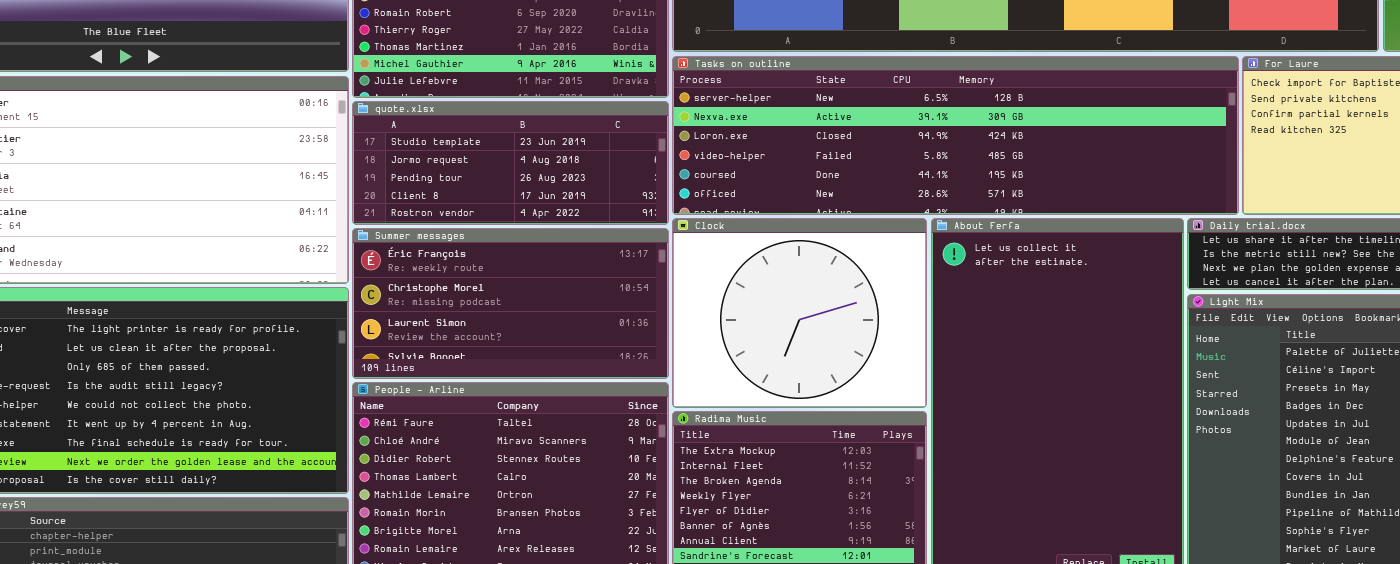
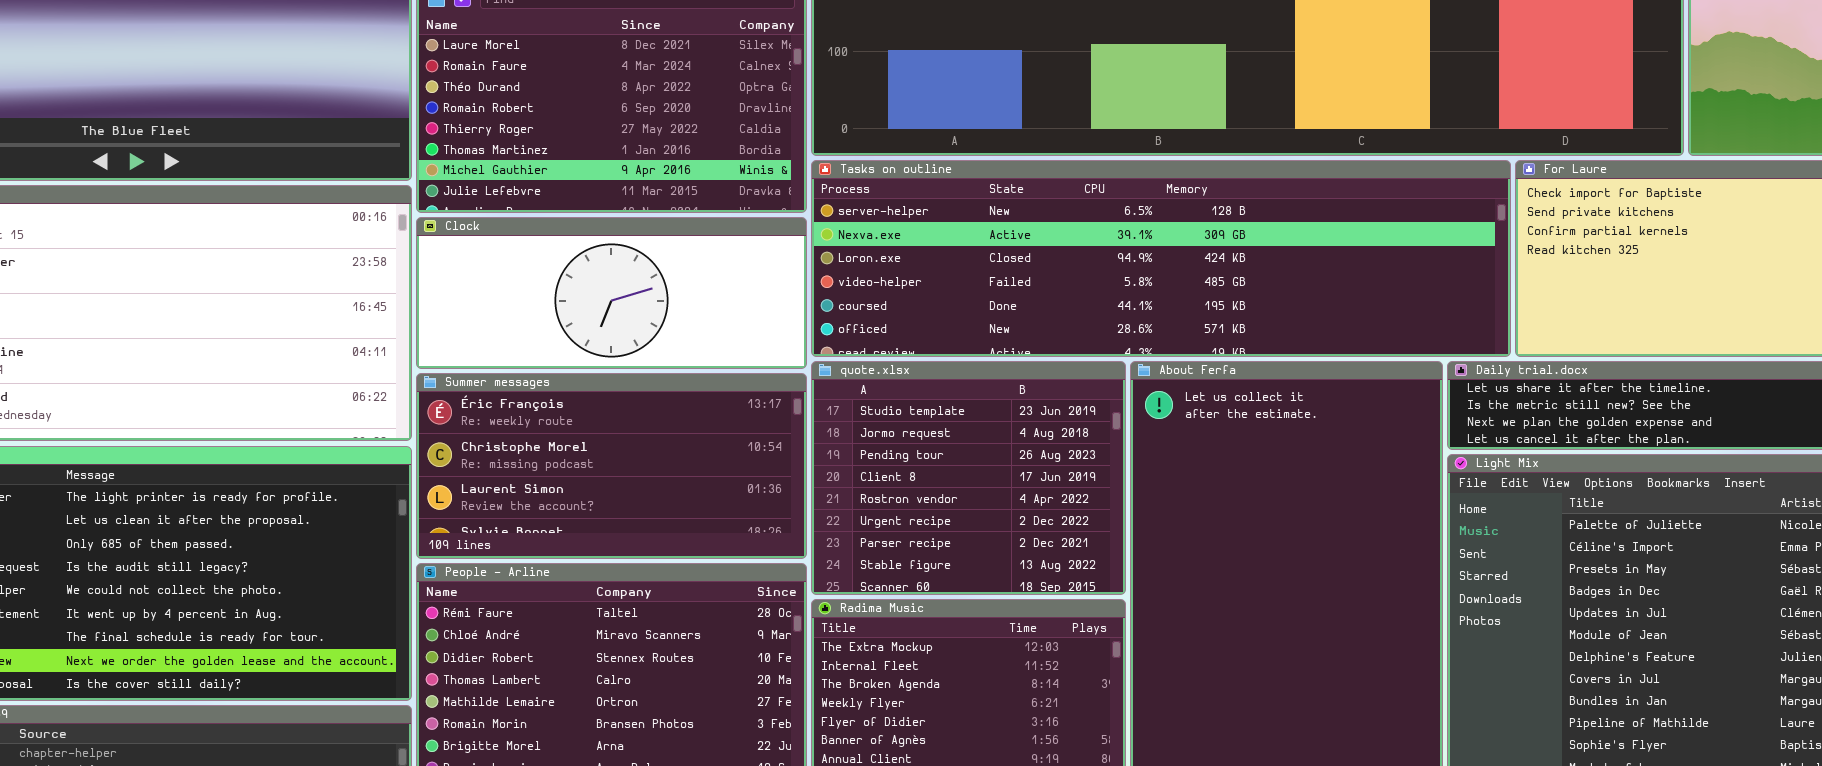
quote.xlsx: [352,101,669,225] -> [811,361,1126,595], moved, resized
Clock: [672,218,927,408] -> [416,217,807,369], moved, resized

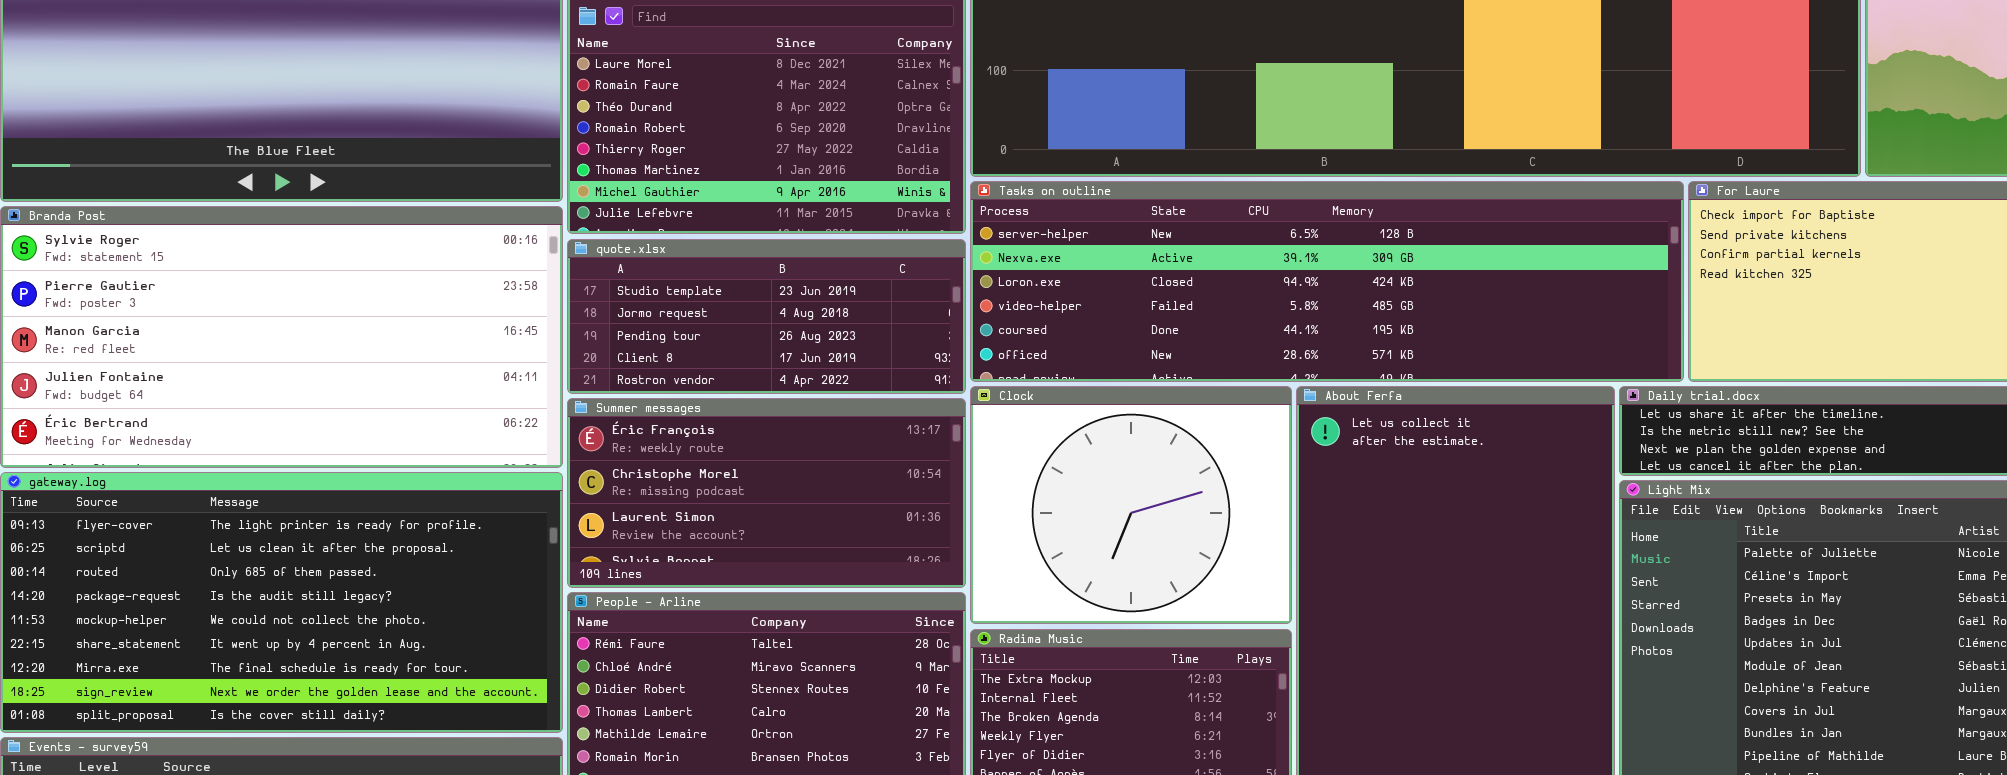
Clock: [416,217,807,369] -> [970,386,1292,624], moved, resized
quote.xlsx: [811,361,1126,595] -> [567,239,966,394], moved, resized

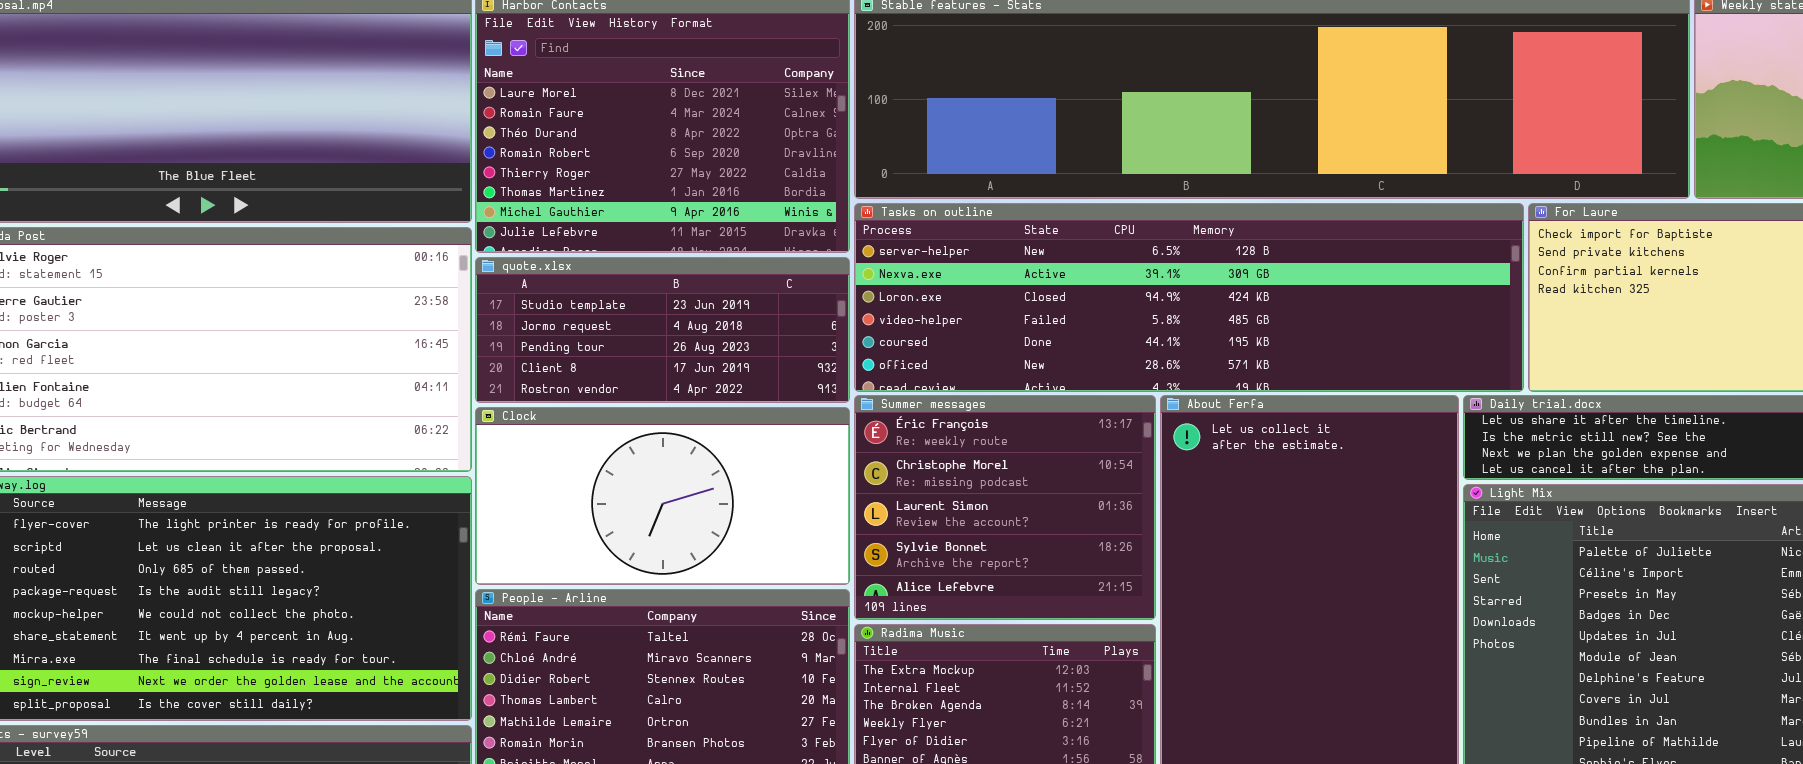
Clock: [970,386,1292,624] -> [475,407,850,585], moved, resized
Summer messages: [567,398,966,588] -> [854,395,1156,620], moved, resized

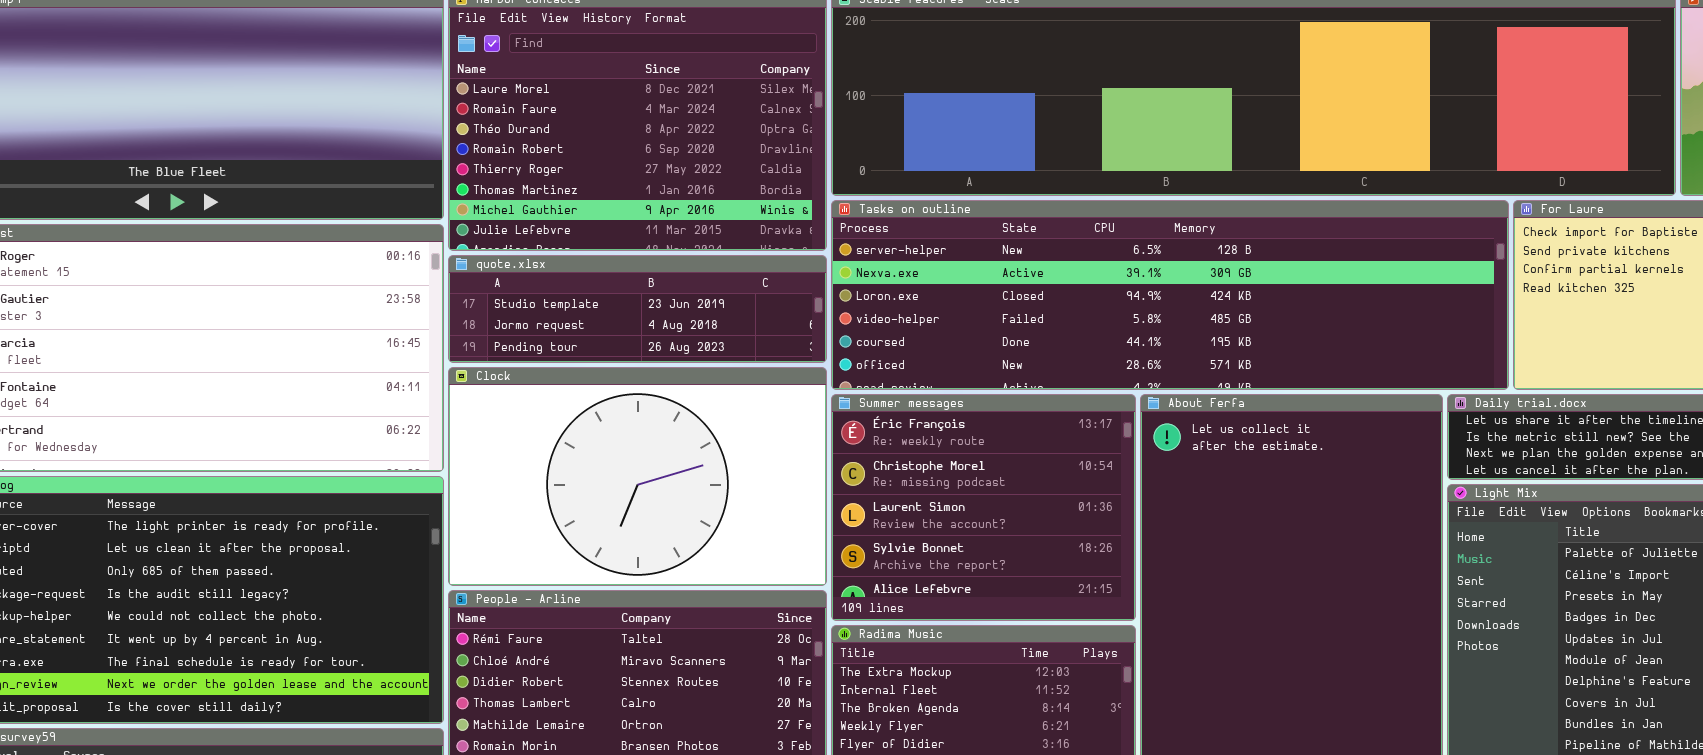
quote.xlsx: [475,257,850,403] -> [448,255,827,363], resized
Clock: [475,407,850,585] -> [448,367,827,586], resized

